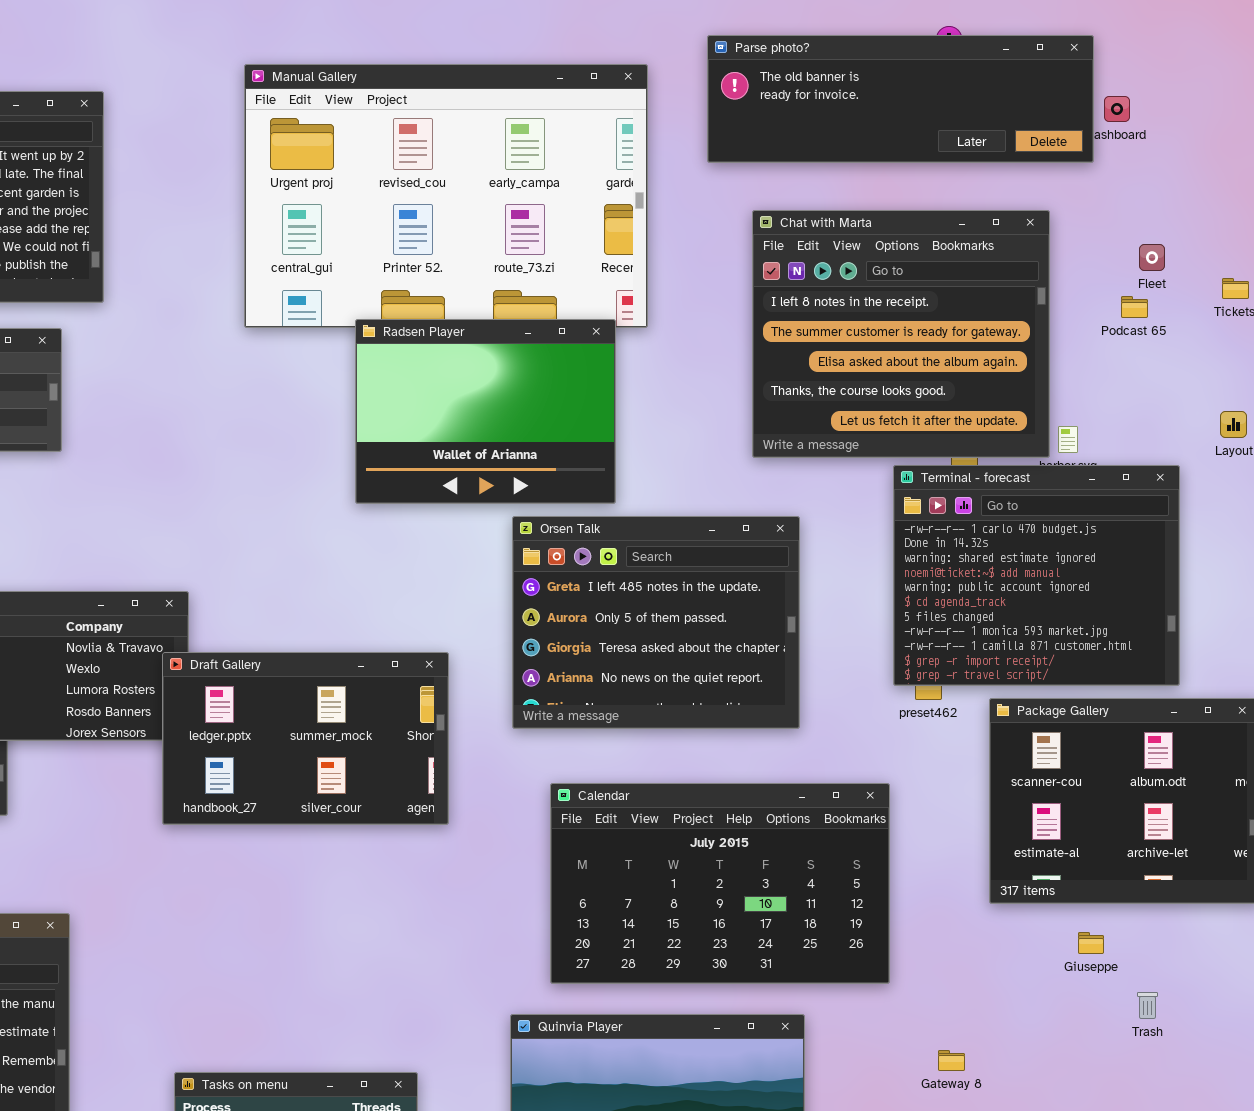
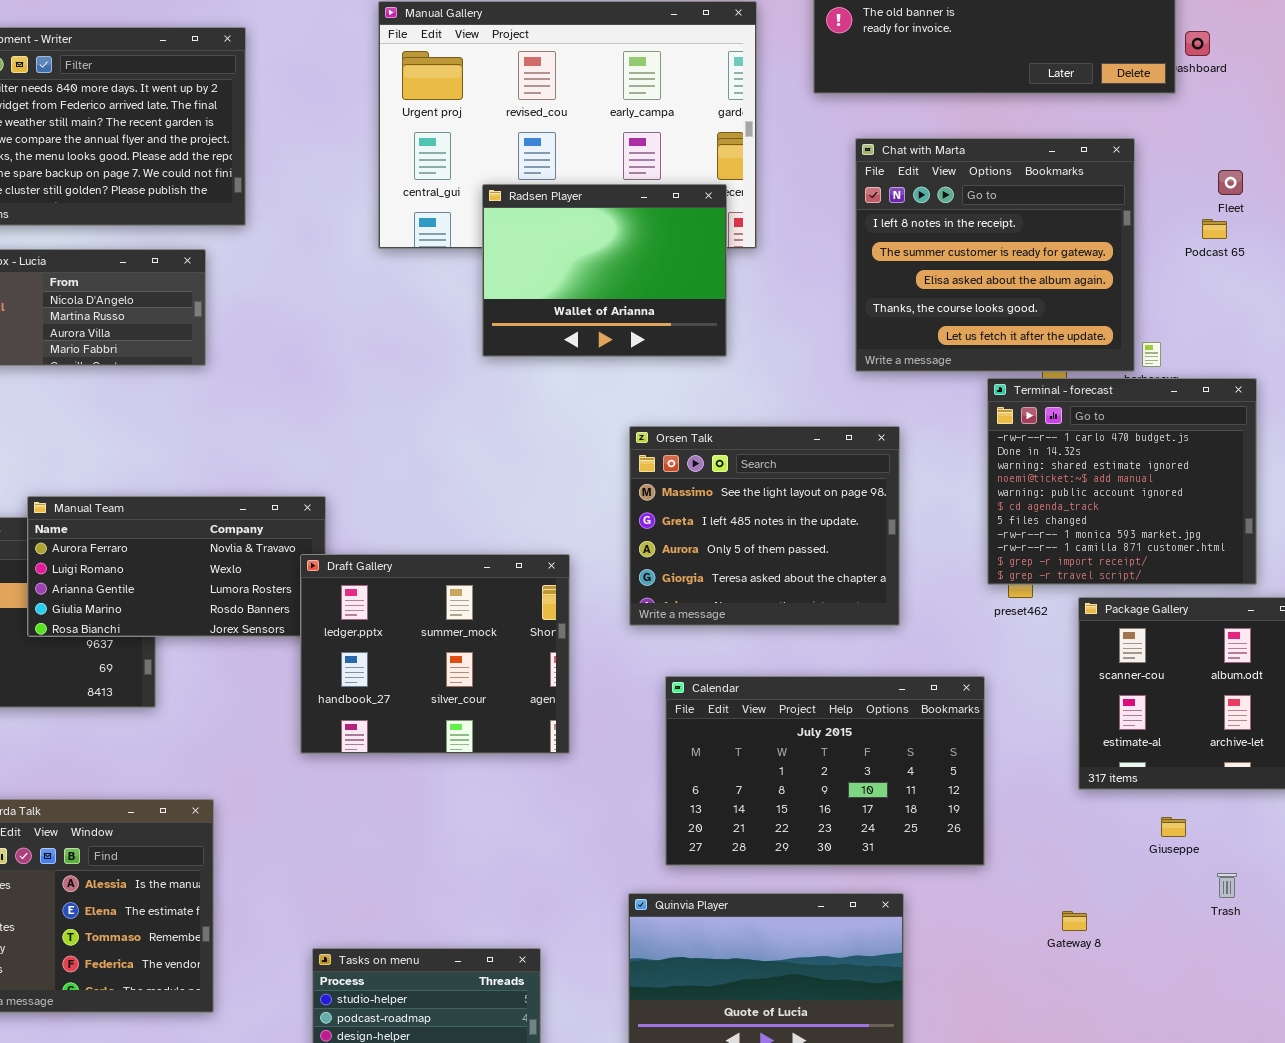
Radsen Player: [355,319,616,504] -> [482,184,727,357], moved
Orsen Talk: [512,516,800,729] -> [629,426,900,626], scrolled up 1 row
Draft Gallery: [162,652,449,825] -> [300,554,570,754], resized
Gateway 8: [938,1050,965,1071] -> [1062,911,1087,931], moved

